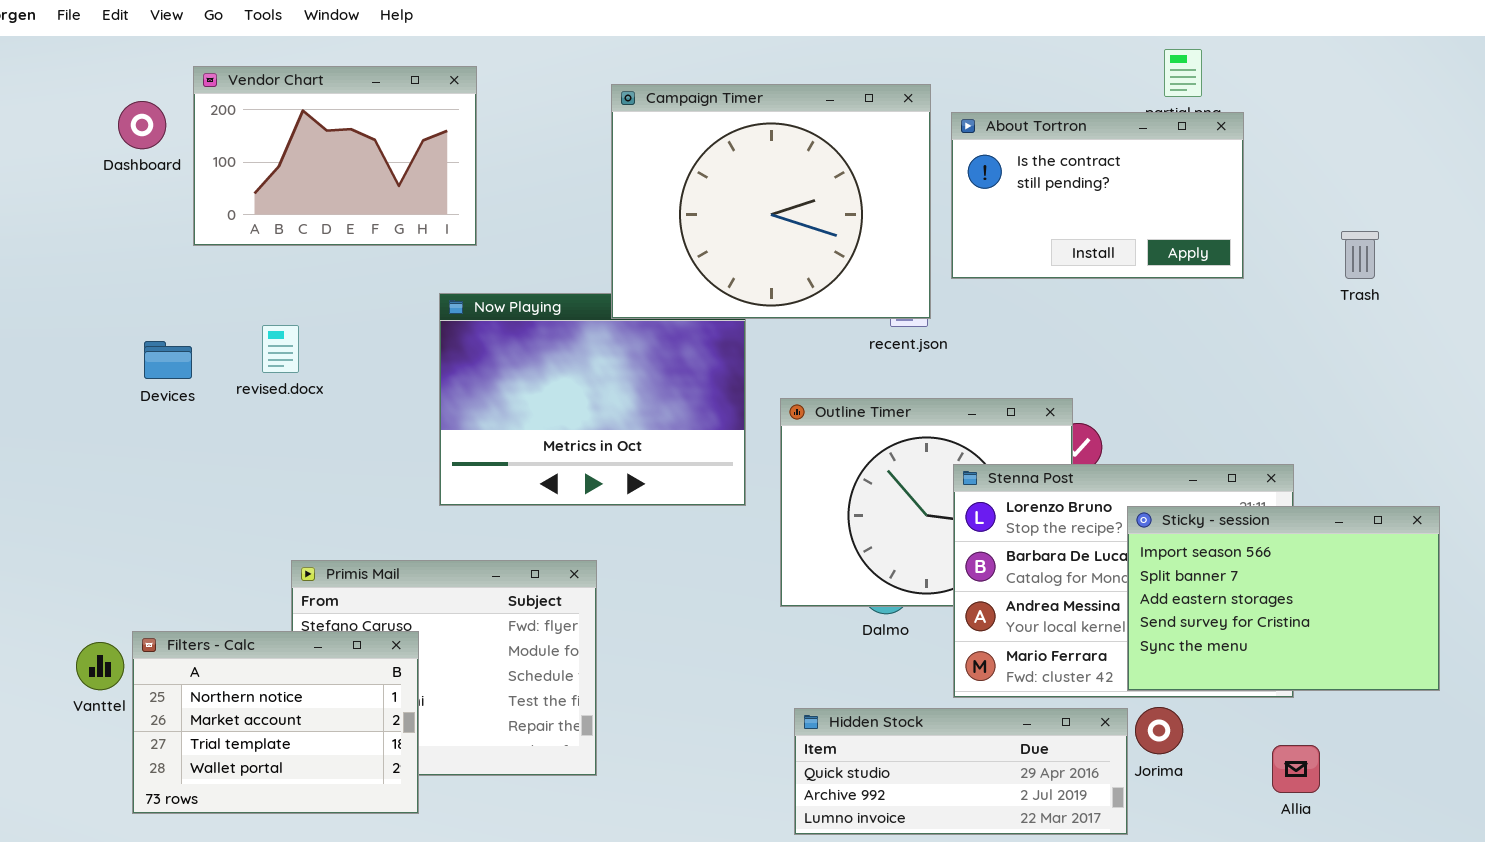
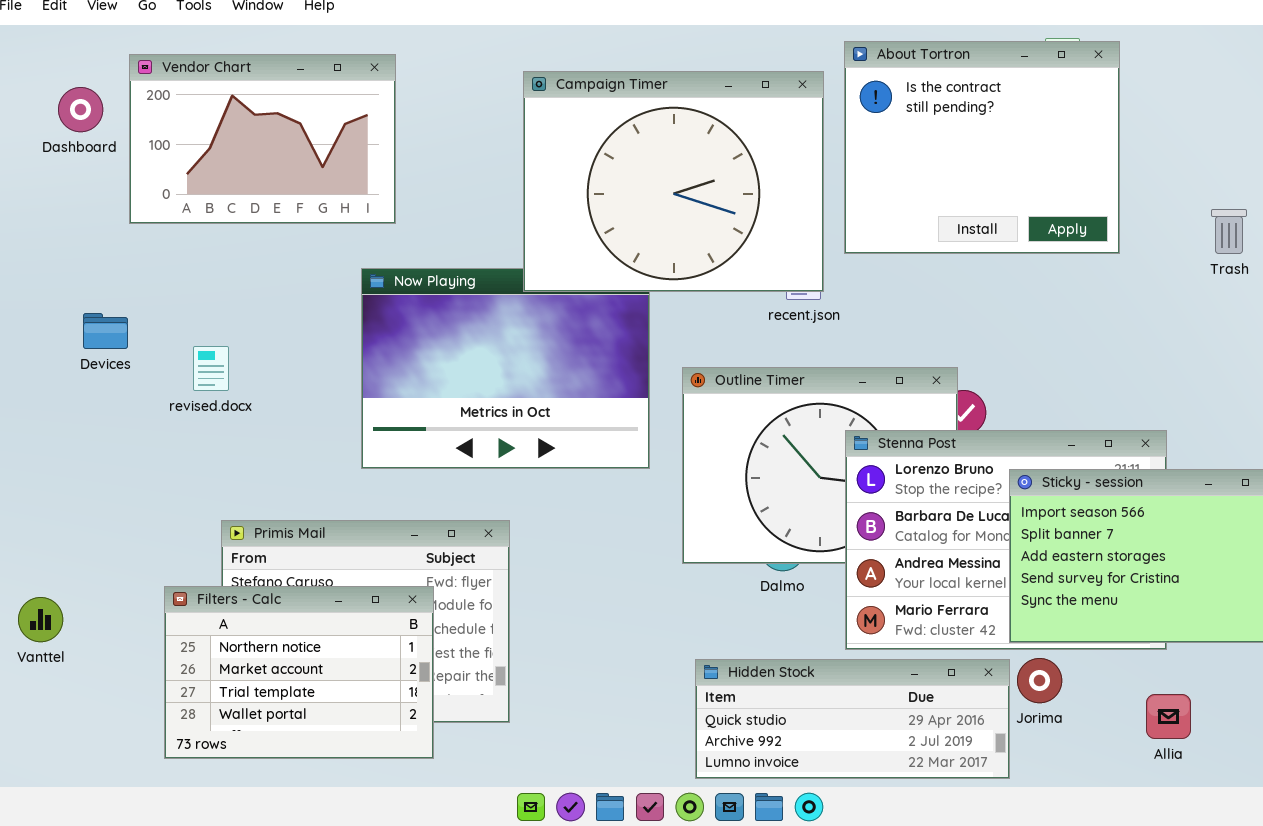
About Tortron: [951,112,1244,279] -> [844,41,1120,254], resized
revised.docx: [262,325,299,373] -> [193,346,229,391], moved
Filters - Calc: [132,631,419,814] -> [164,586,434,759], moved

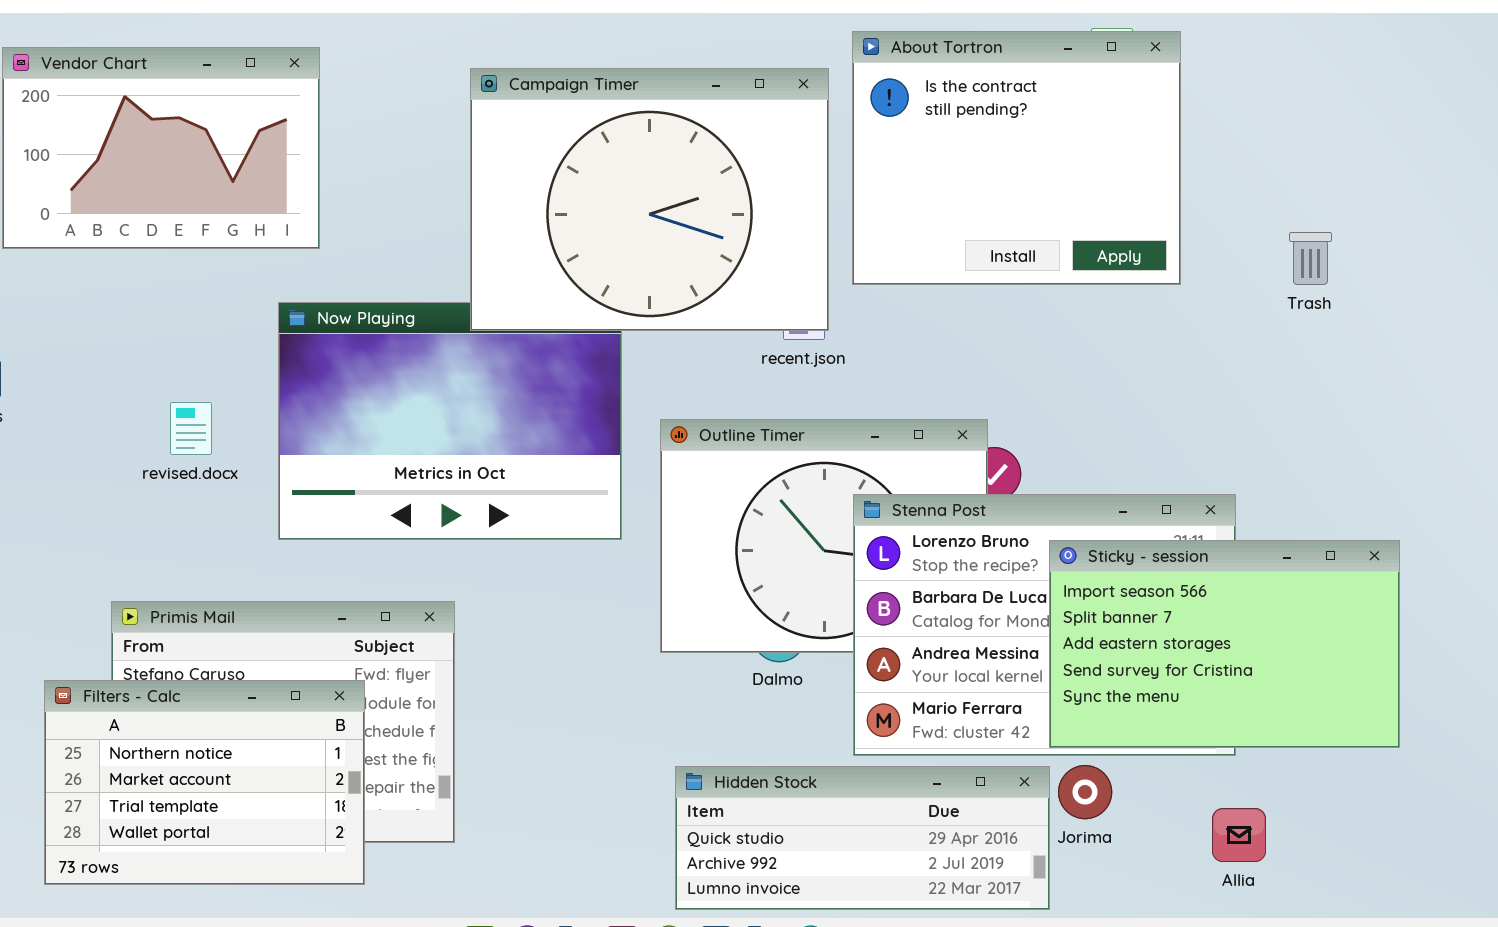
revised.docx: [193,346,229,391] -> [170,402,212,455], moved

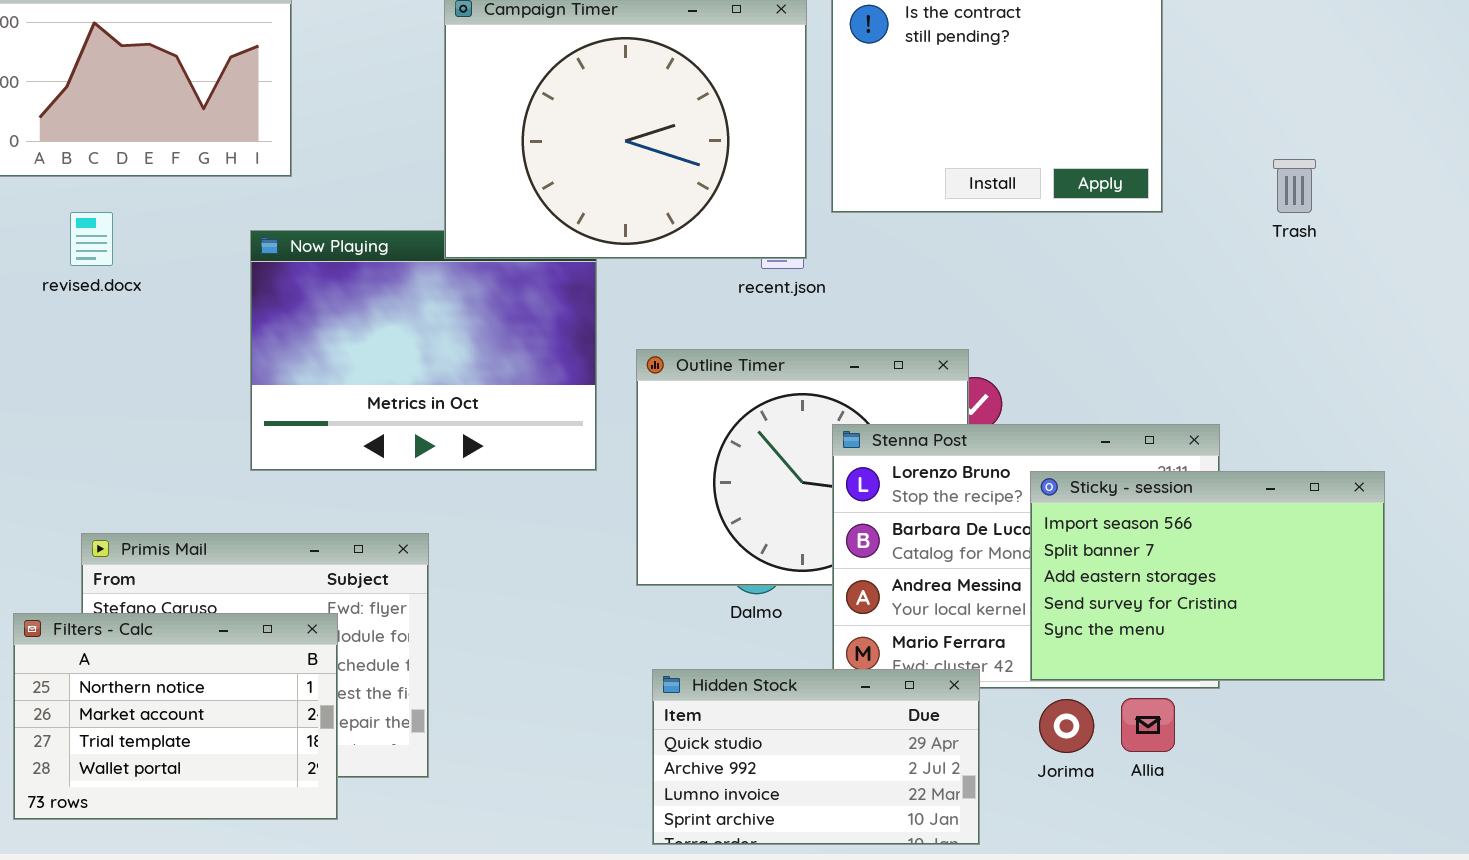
revised.docx: [170,402,212,455] -> [70,212,113,266], moved
Hidden Stock: [675,766,1050,910] -> [652,669,980,845], resized
Allia: [1212,808,1266,862] -> [1121,698,1175,752], moved

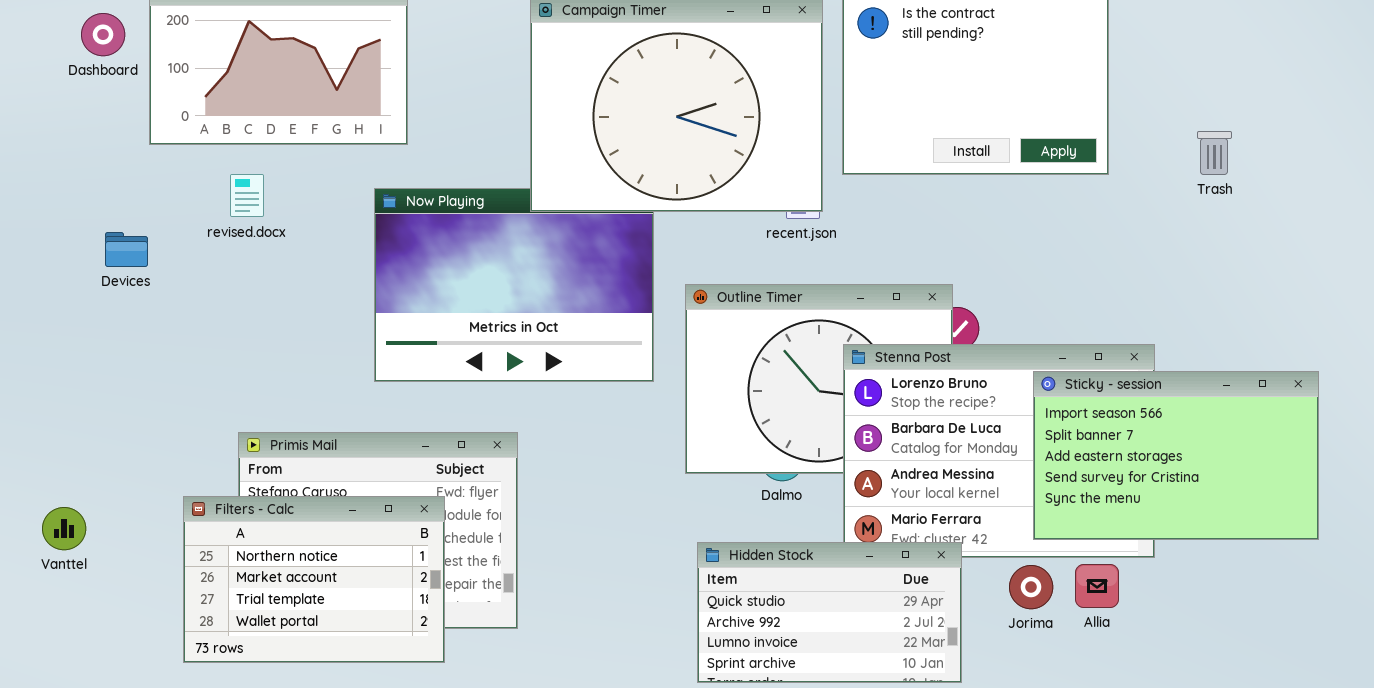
Sticky - session: [1030,471,1385,681] -> [1033,371,1319,540], moved

